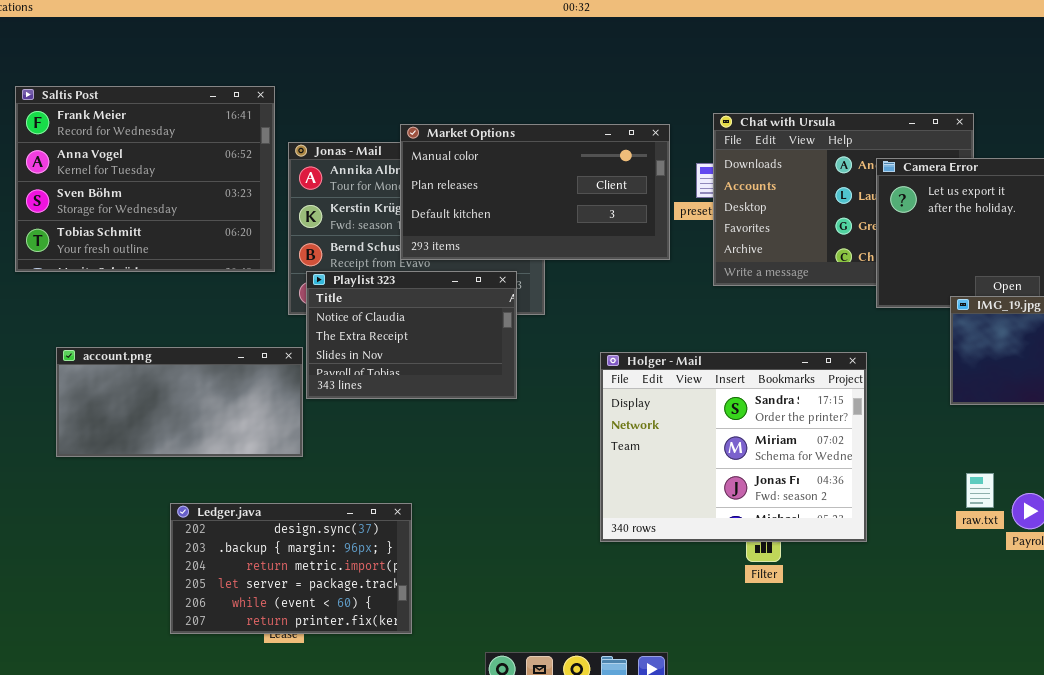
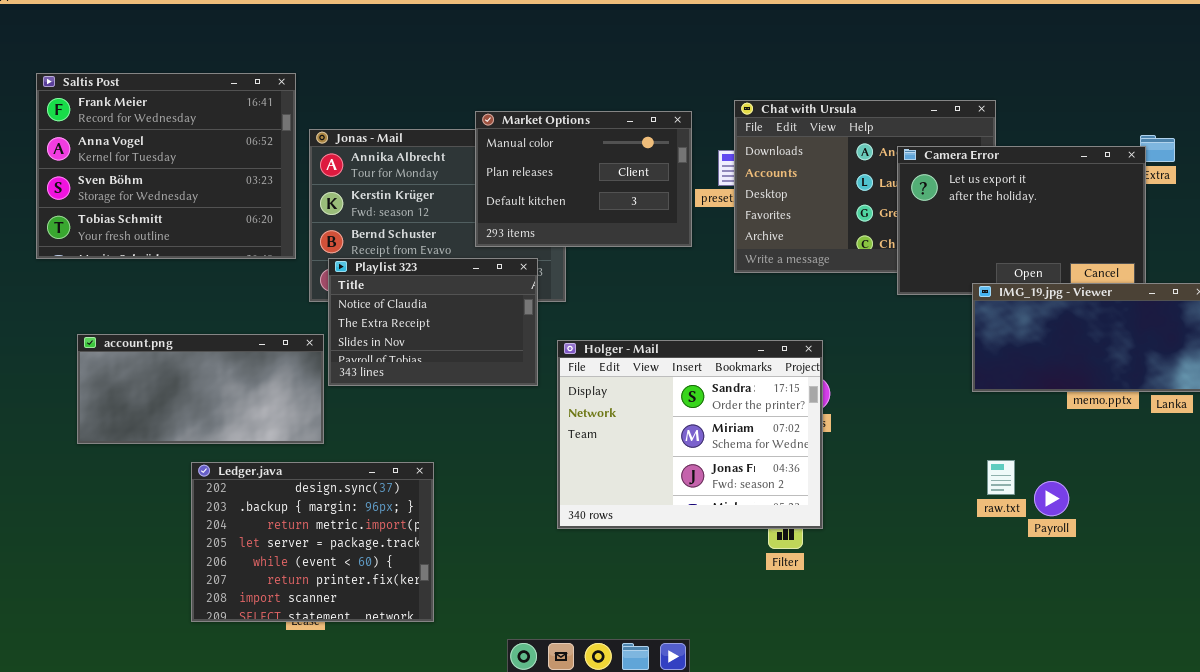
Market Options: [400,124,670,260] -> [475,111,692,247], resized
Holger - Mail: [600,352,867,542] -> [557,340,823,529], moved
Ledger.java: [170,503,412,634] -> [191,462,434,622], resized

